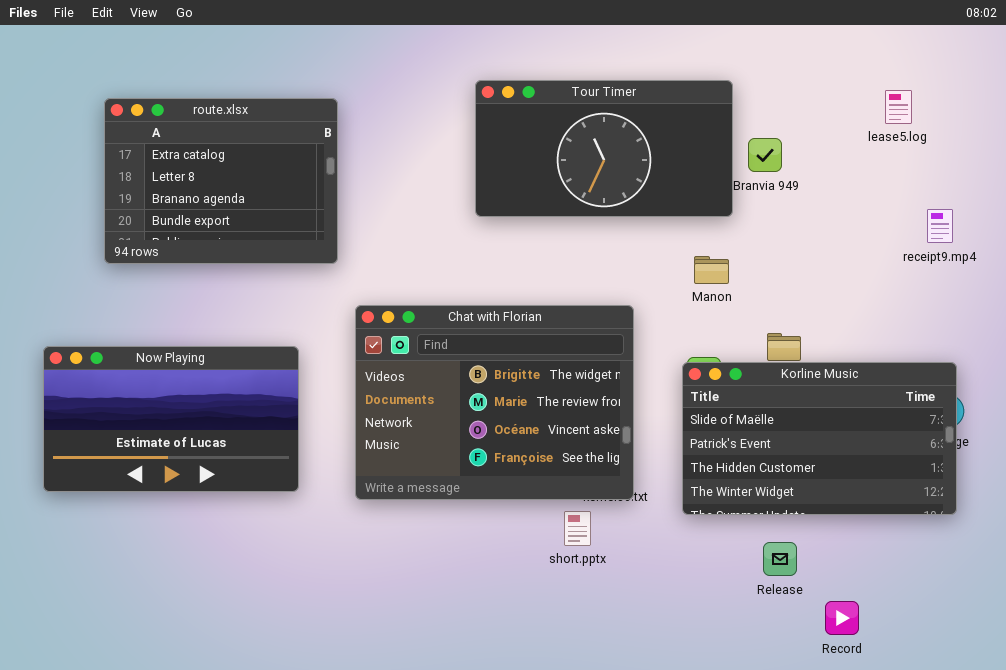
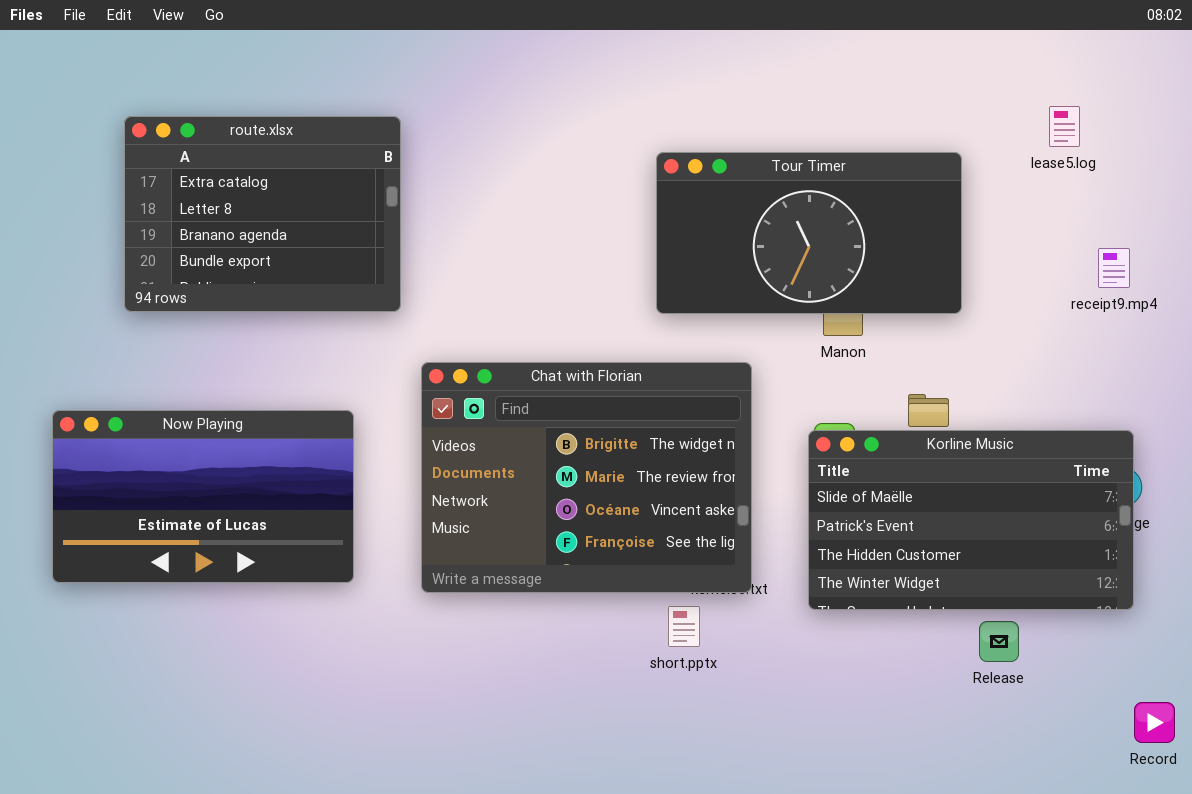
Tour Timer: [475,80,733,217] -> [656,152,962,314], moved
Release: [763,542,797,576] -> [979,621,1019,662], moved
Record: [825,601,859,635] -> [1134,702,1175,743], moved

